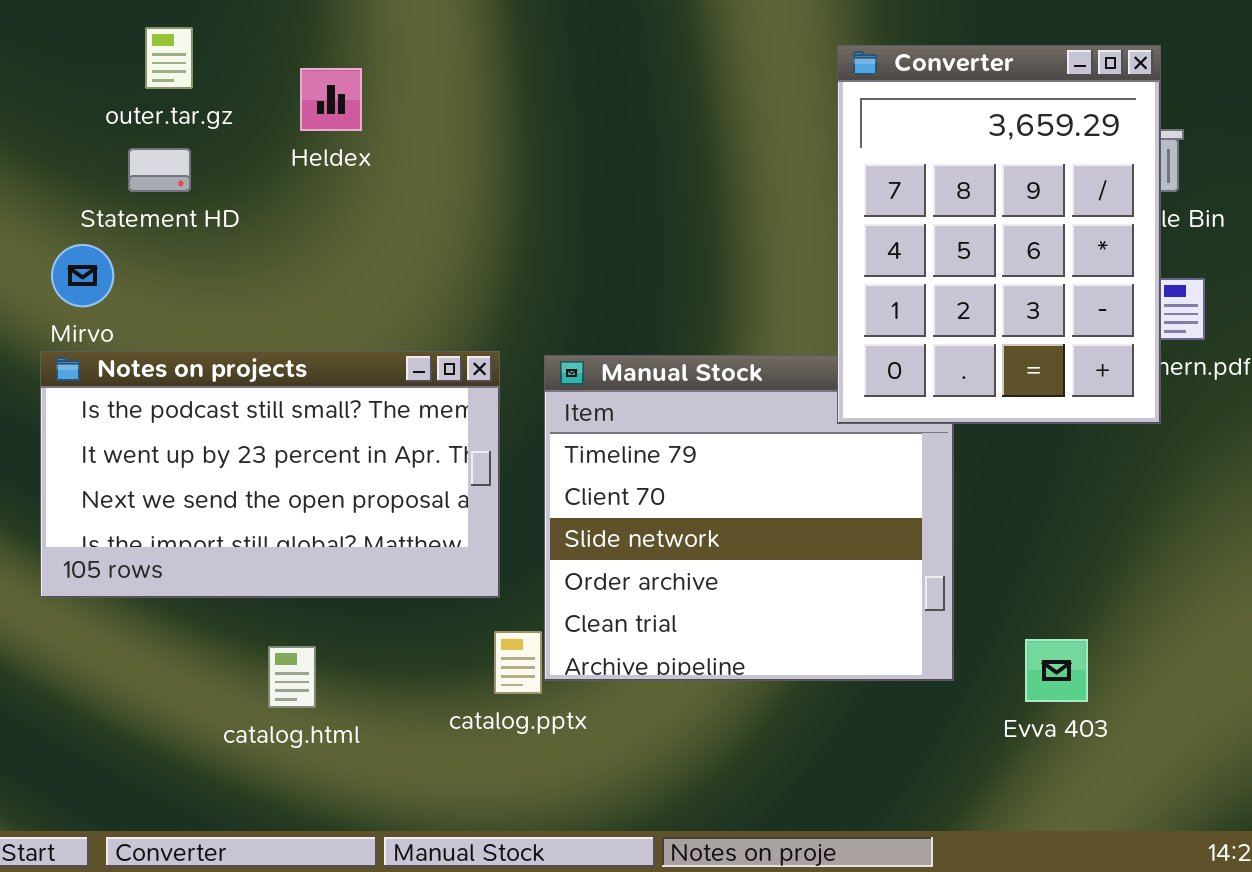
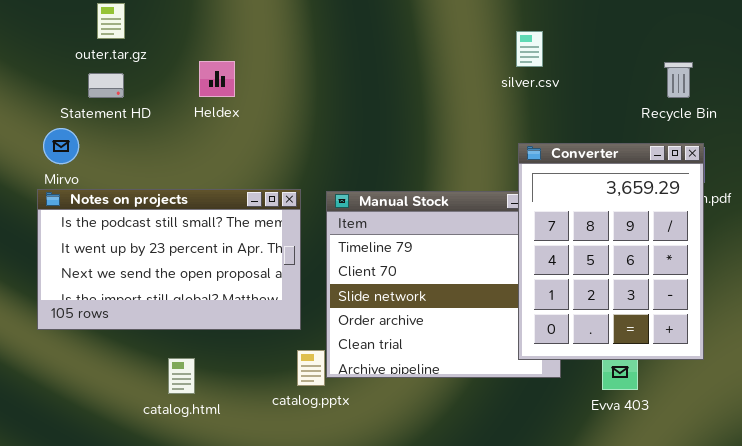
Converter: [837,45,1161,424] -> [518,143,704,360], moved
Heldex: [300,68,362,131] -> [199,61,235,97], moved

